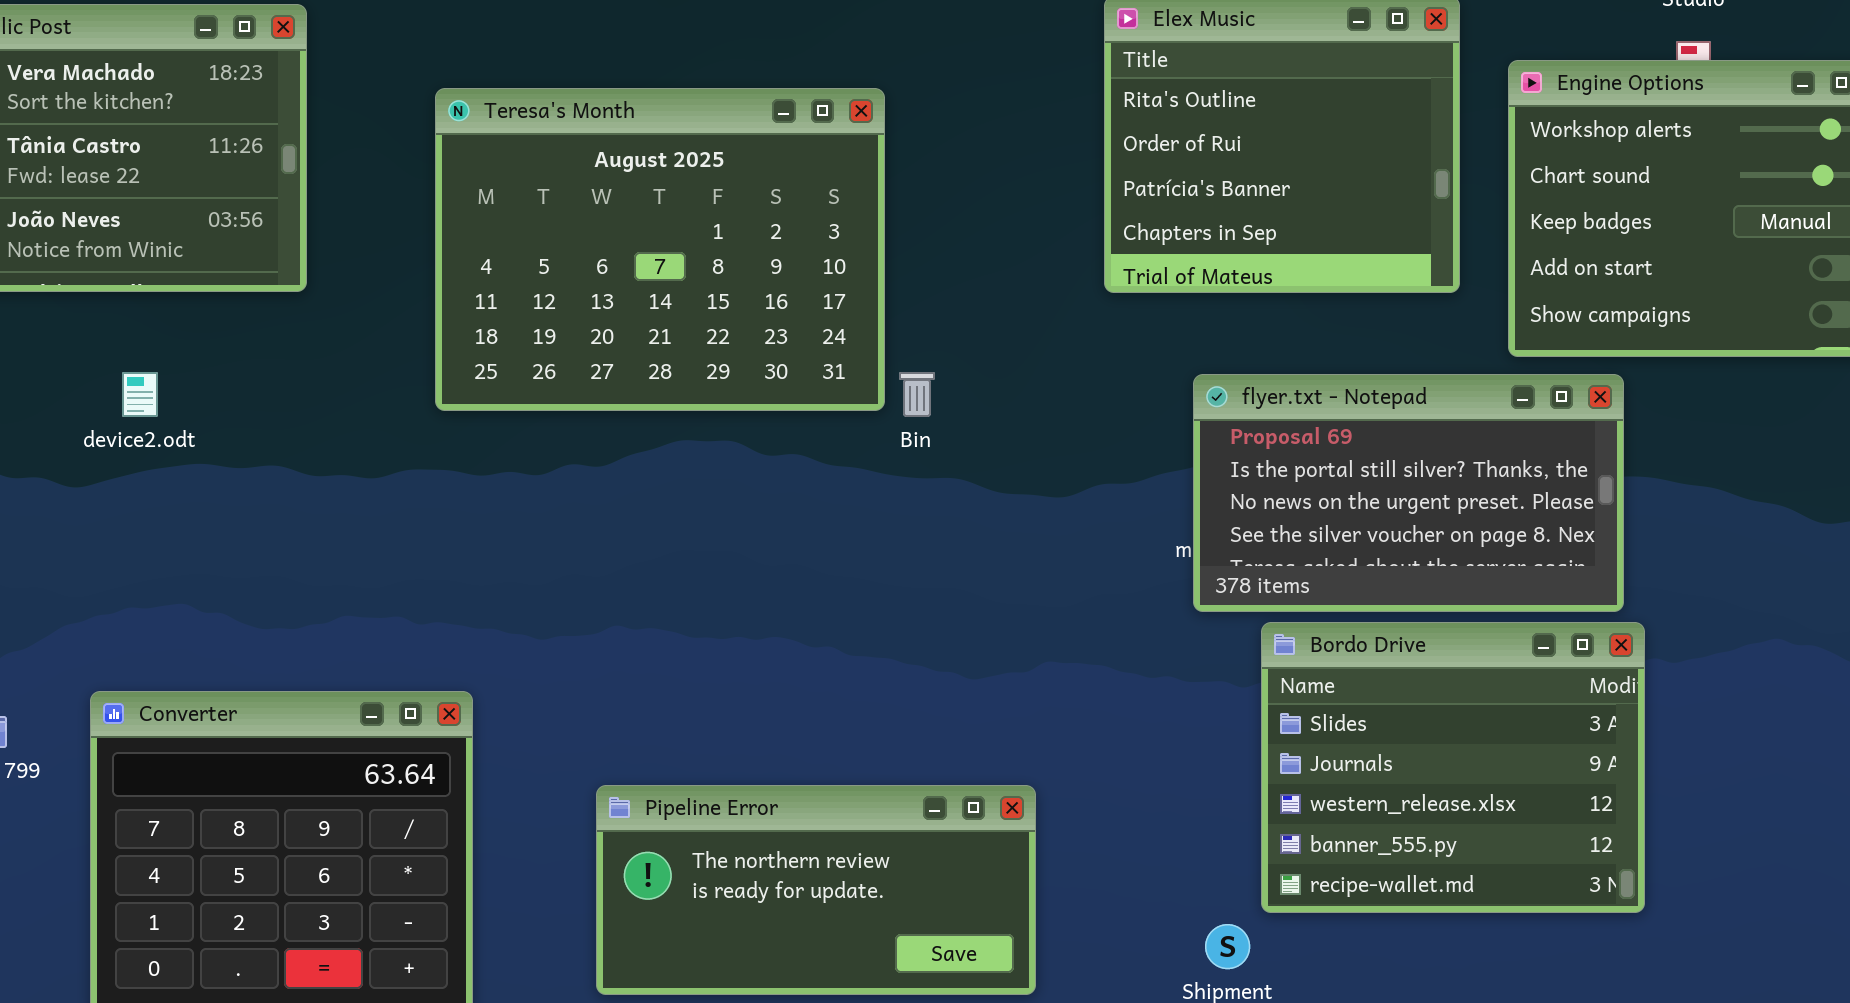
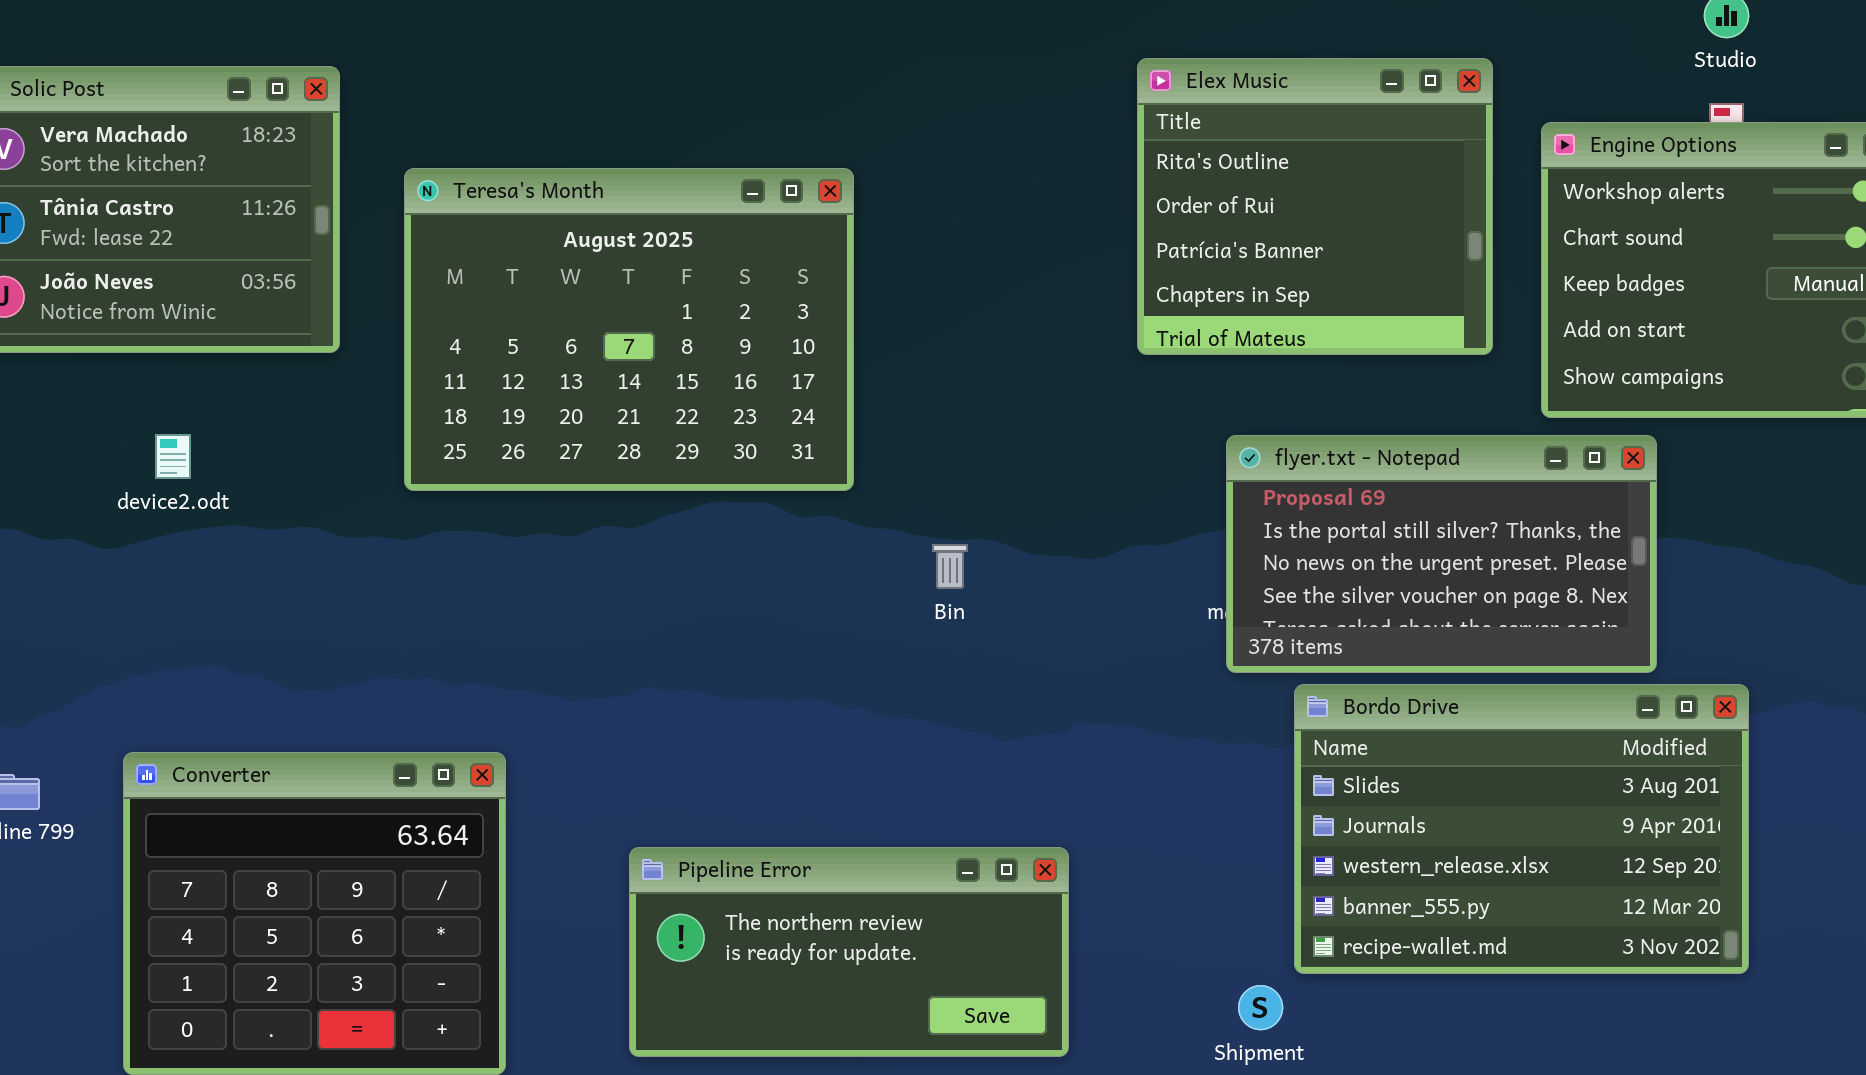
Teresa's Month: [435,88,885,411] -> [404,168,854,491], moved
Bin: [899,372,935,417] -> [932,544,968,589], moved
Bordo Drive: [1261,622,1645,913] -> [1294,684,1749,974], resized

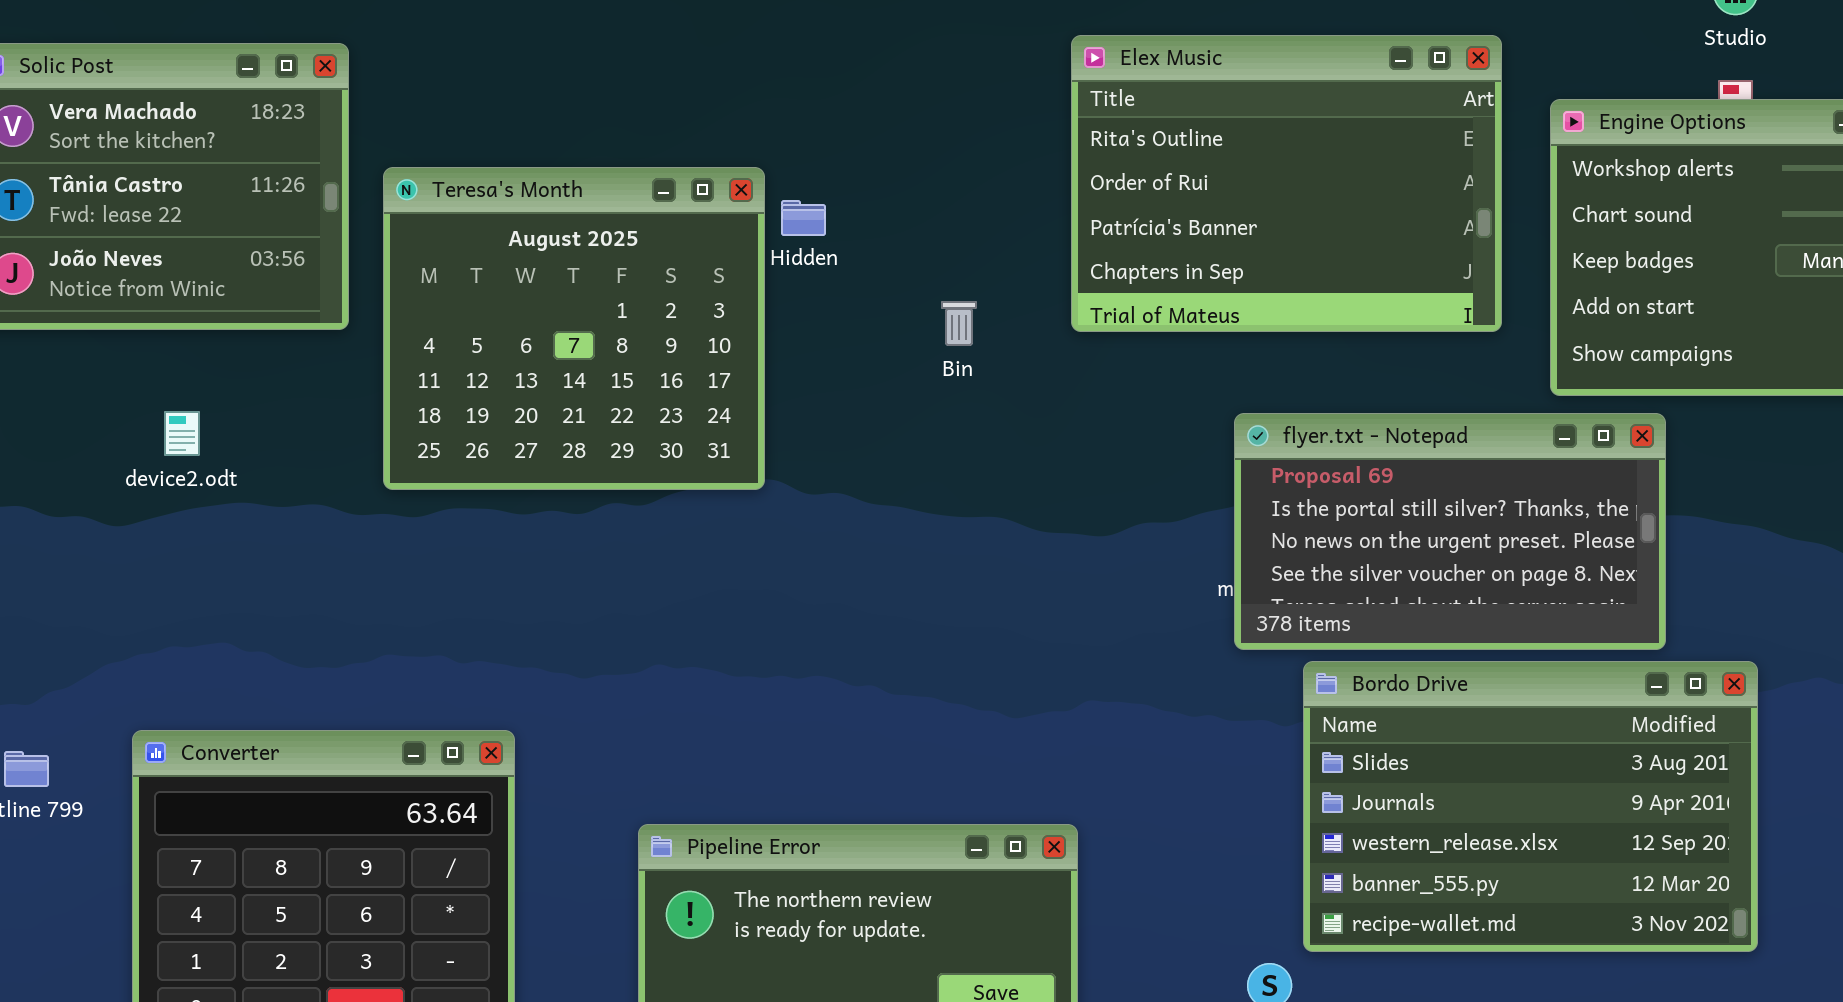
Elex Music: [1137,58,1493,355] -> [1071,35,1502,332], resized
Teresa's Month: [404,168,854,491] -> [383,167,765,490], moved, resized
Bin: [932,544,968,589] -> [941,301,977,346], moved

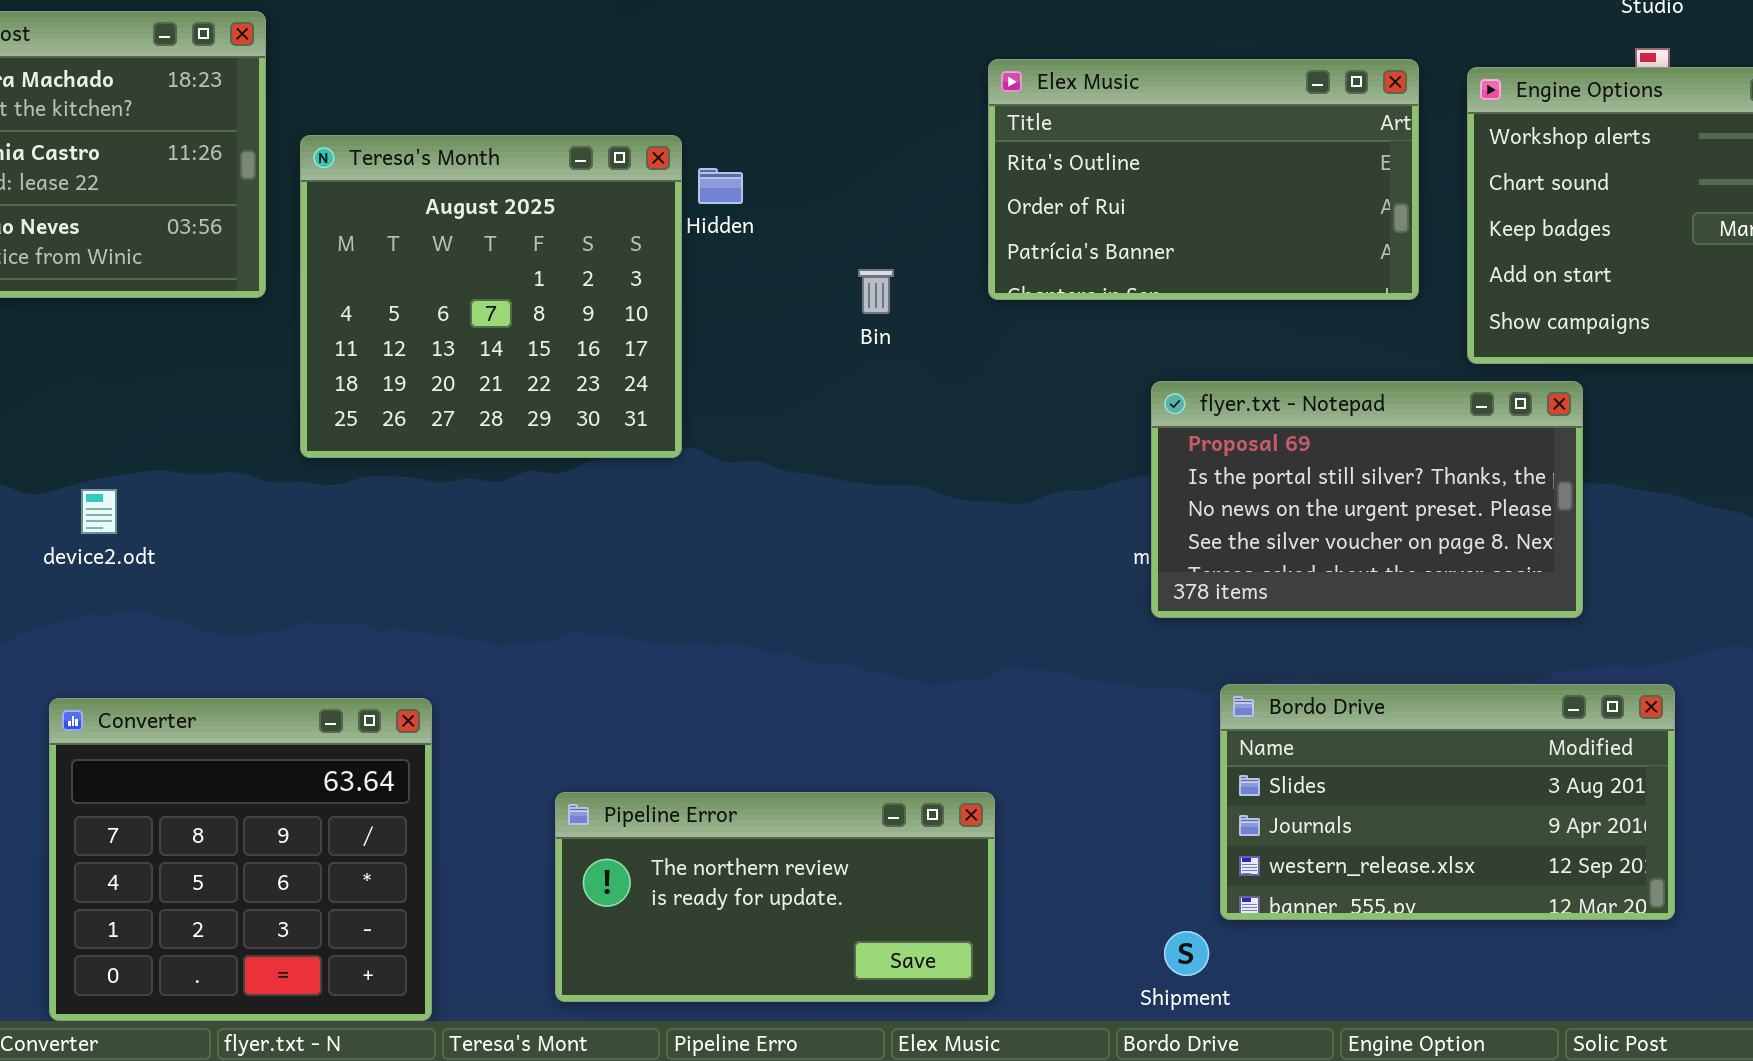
Elex Music: [1071,35,1502,332] -> [988,59,1419,300], resized
device2.odt: [164,411,200,456] -> [81,489,117,534], moved
Bordo Drive: [1303,661,1758,952] -> [1220,684,1675,920], resized

